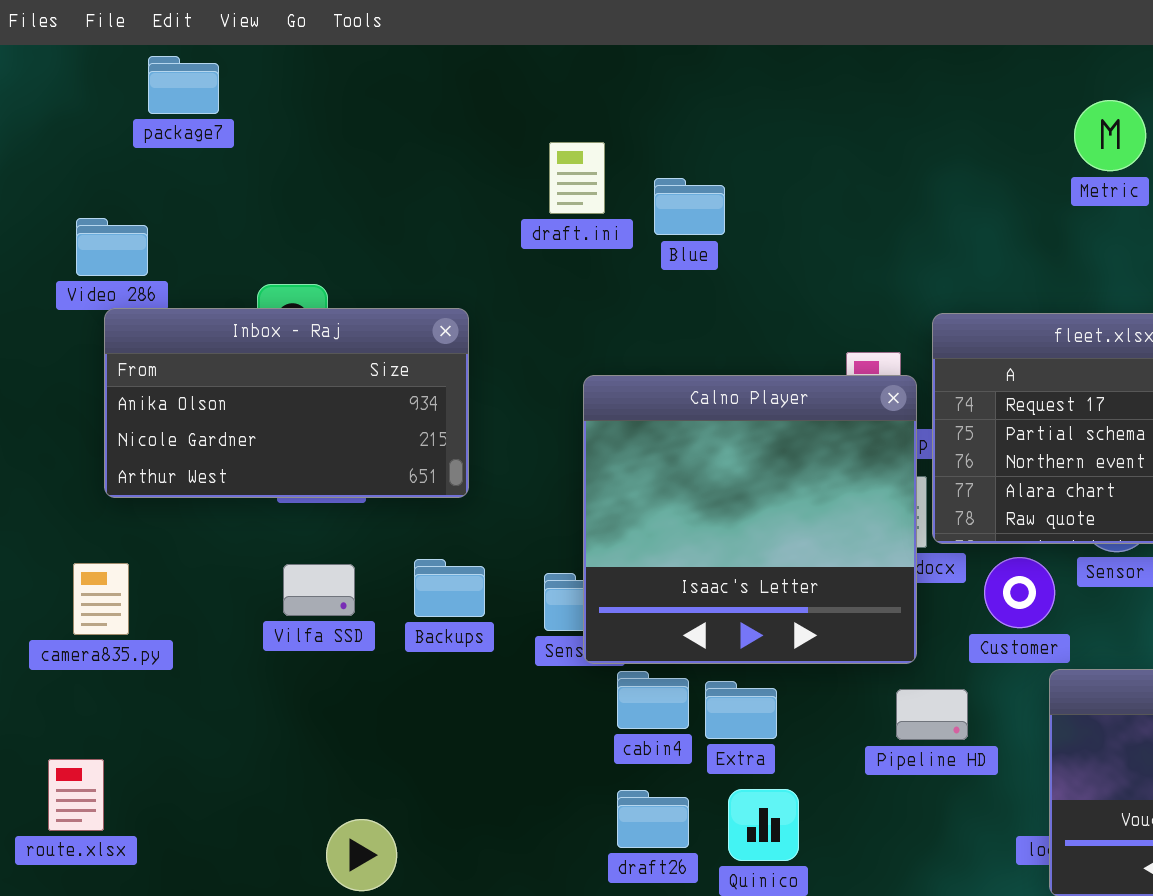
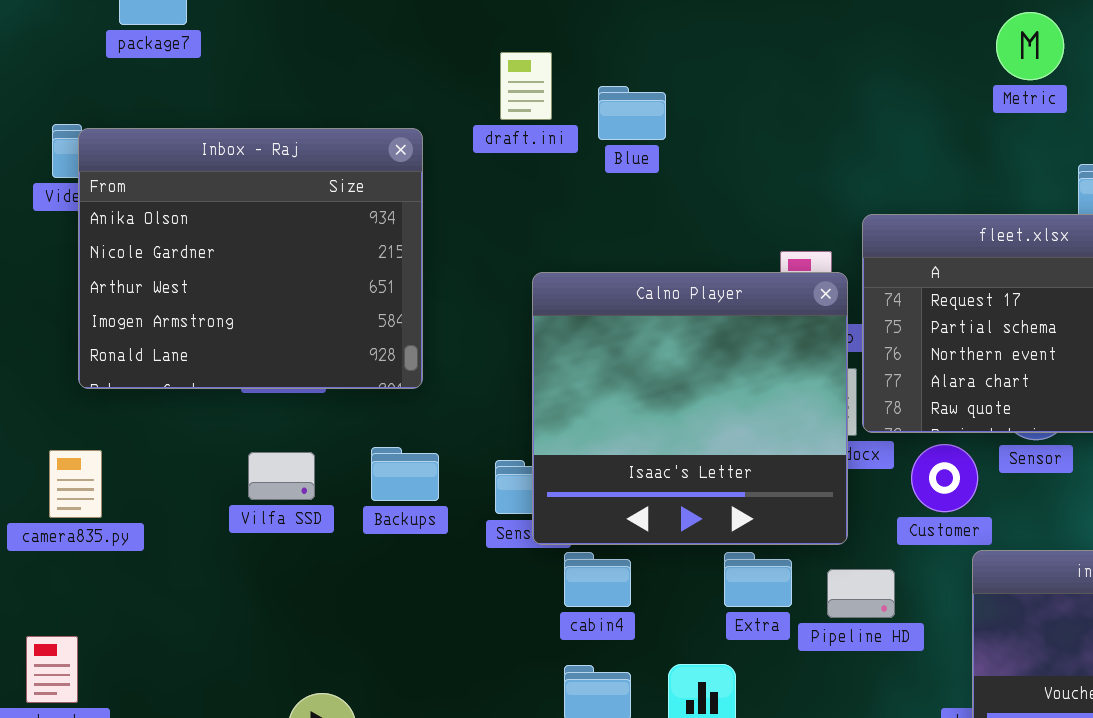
Inbox - Raj: [104,308,469,498] -> [78,128,423,389], resized
Extra: [705,681,777,739] -> [724,552,792,607], moved

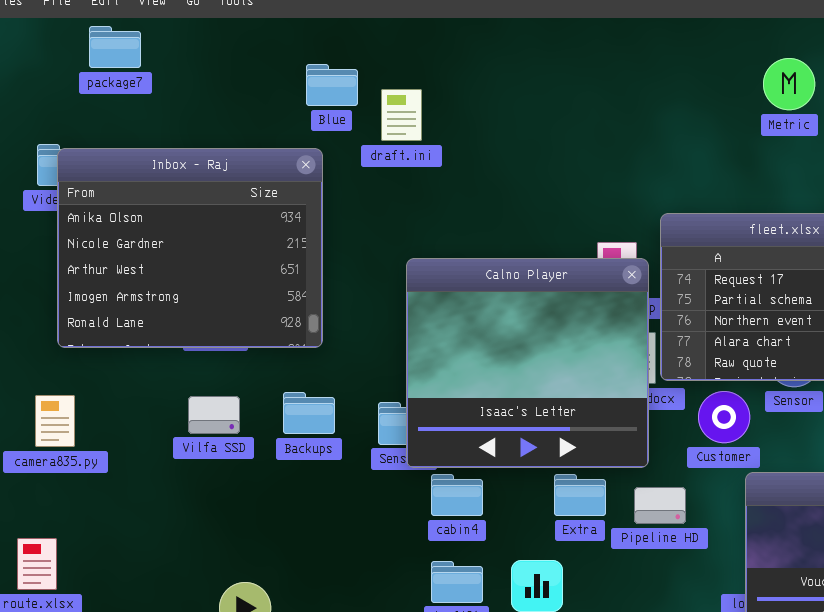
Blue: [598,86,666,140] -> [306,64,358,106], moved

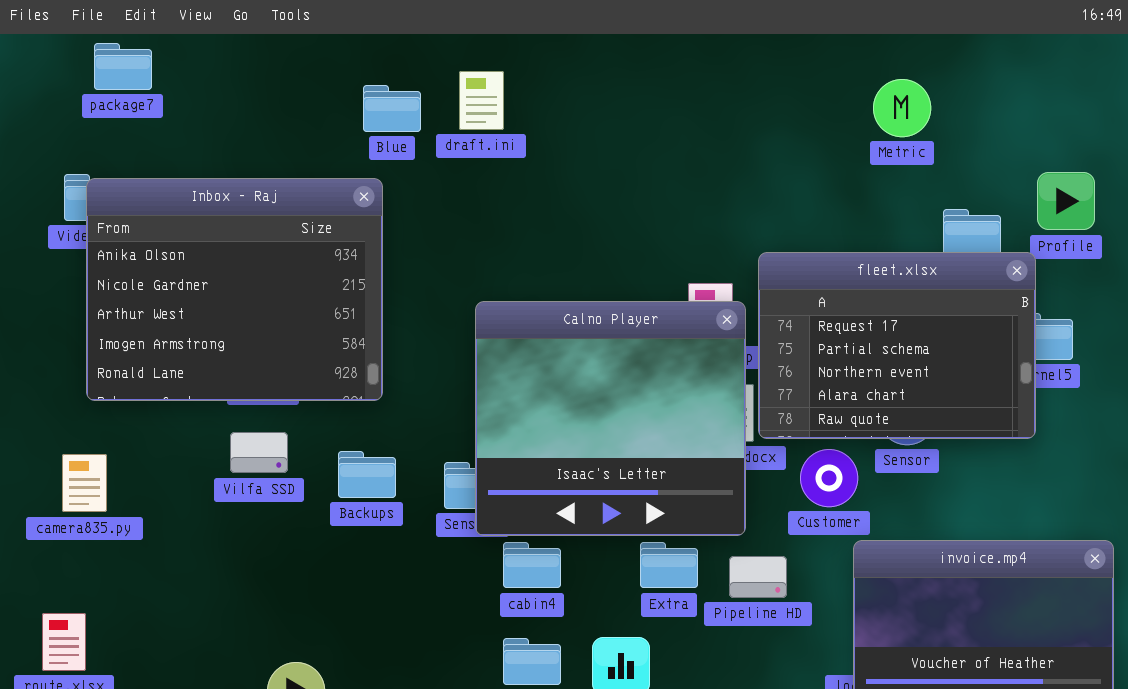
package7: [89,26,141,68] -> [94,43,152,90], moved
draft.ini: [381,89,422,141] -> [459,71,504,130], moved
Vilfa SSD: [188,396,240,434] -> [230,432,288,473], moved

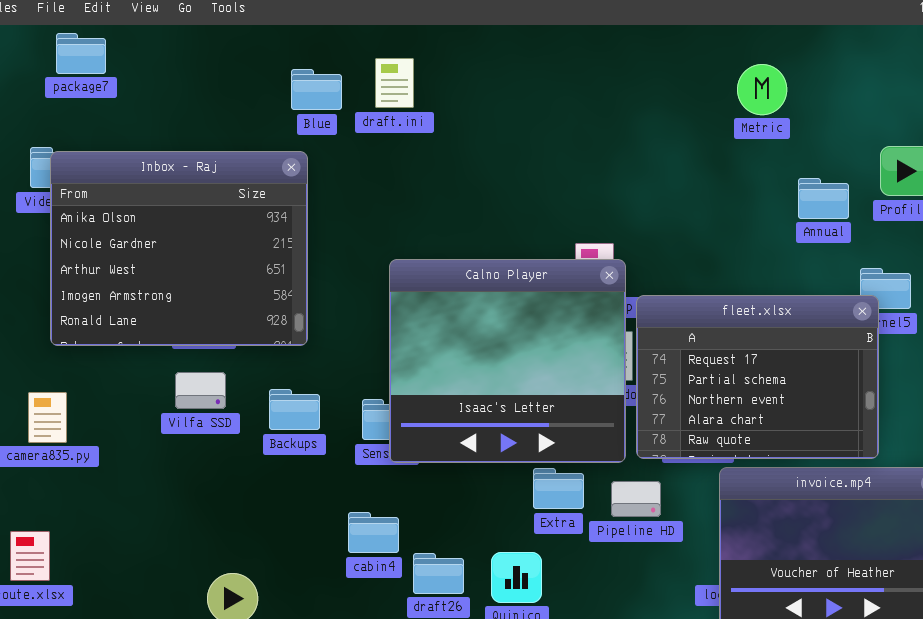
fleet.xlsx: [758,252,1036,439] -> [636,295,879,459], moved
cabin4: [503,542,561,588] -> [348,512,399,553], moved

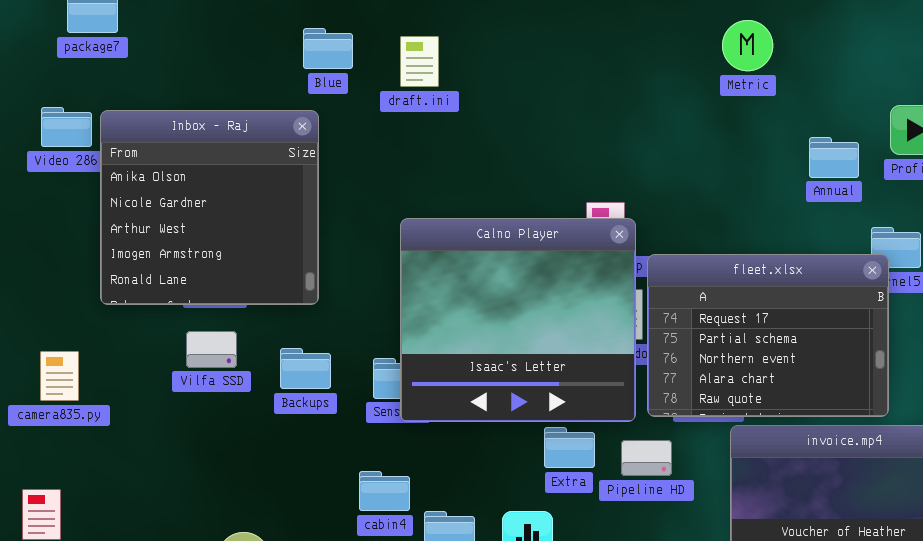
draft.ini: [375,58,414,108] -> [400,36,439,87], moved
Metric: [737,64,787,115] -> [722,20,773,71], moved
Inbox - Raj: [50,151,308,346] -> [100,110,319,305], resized

